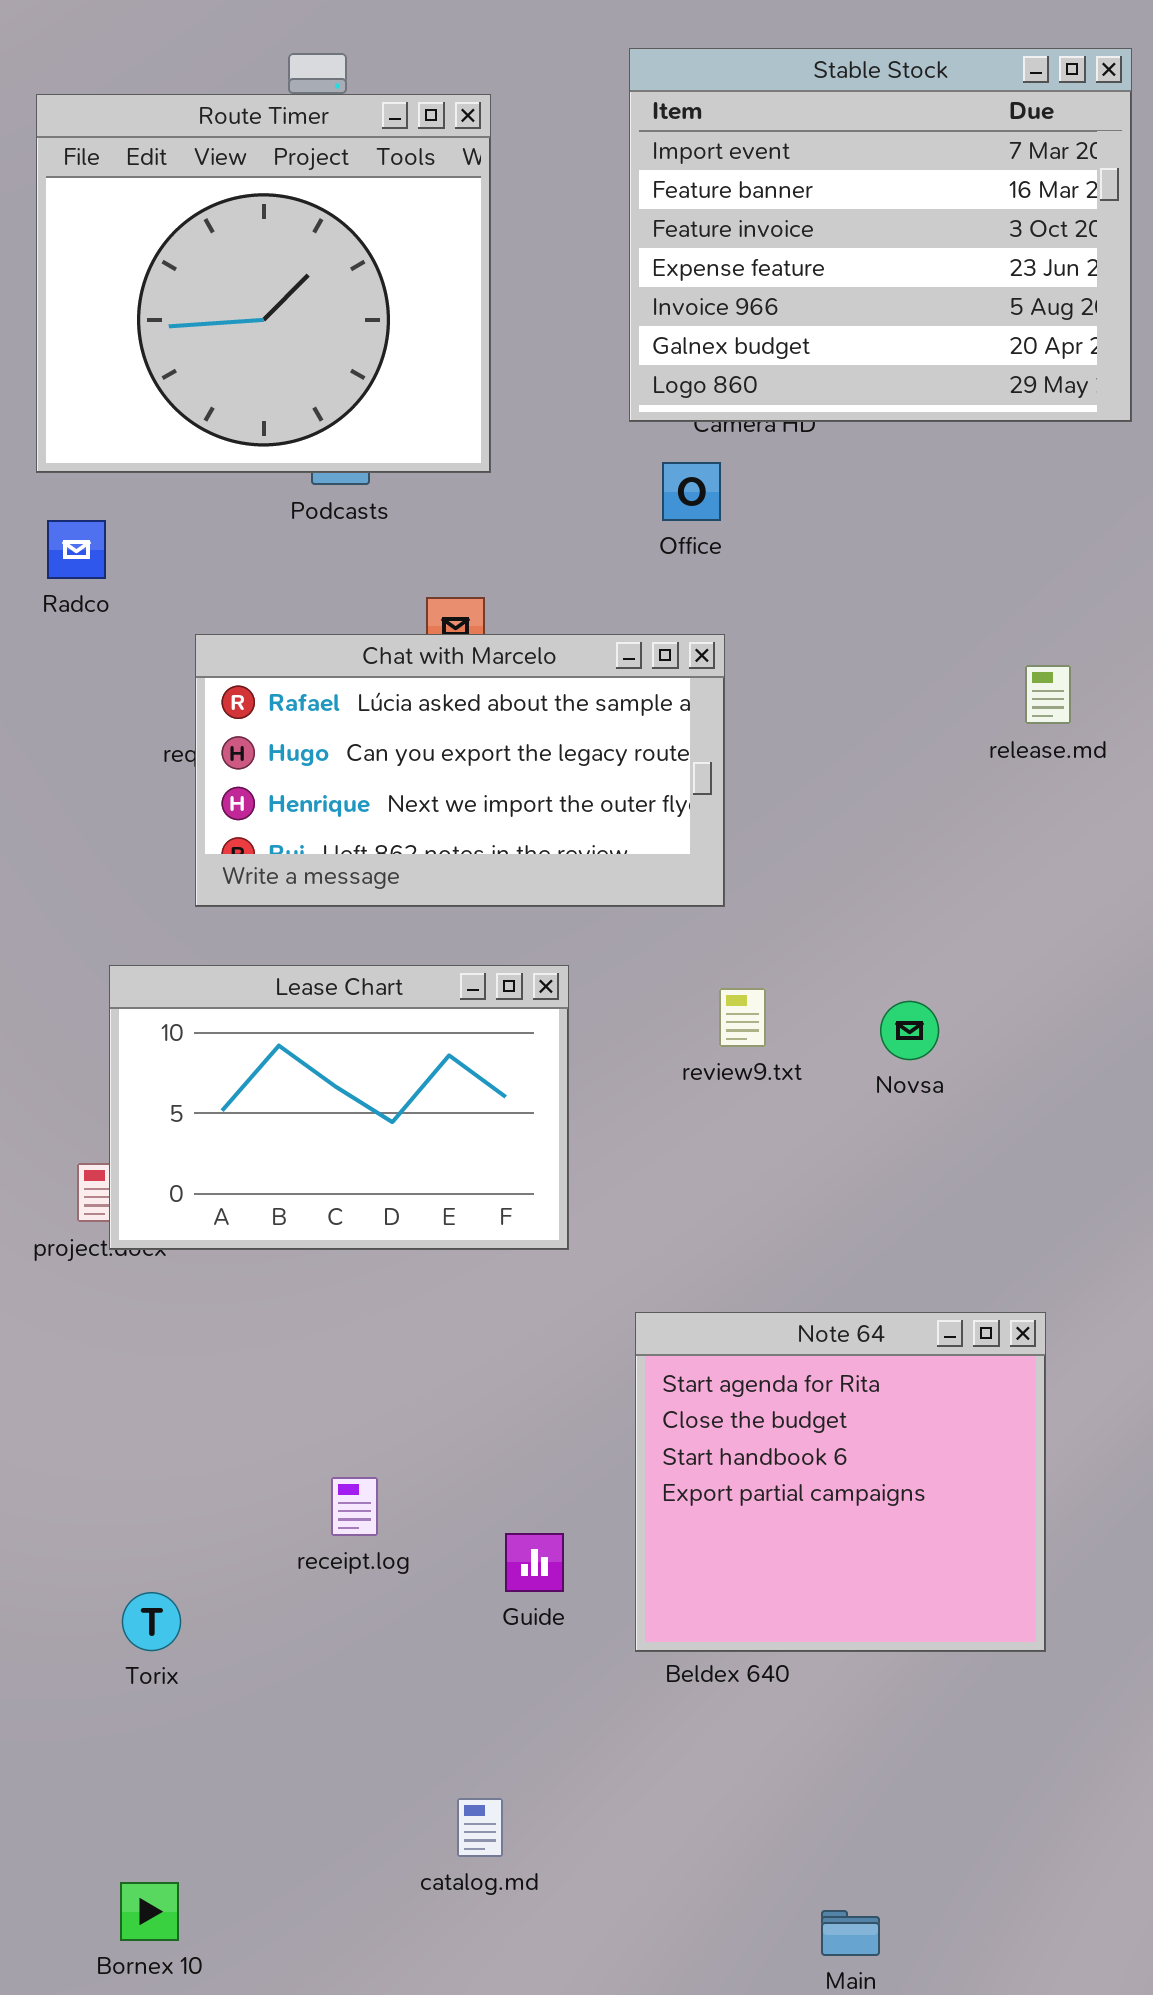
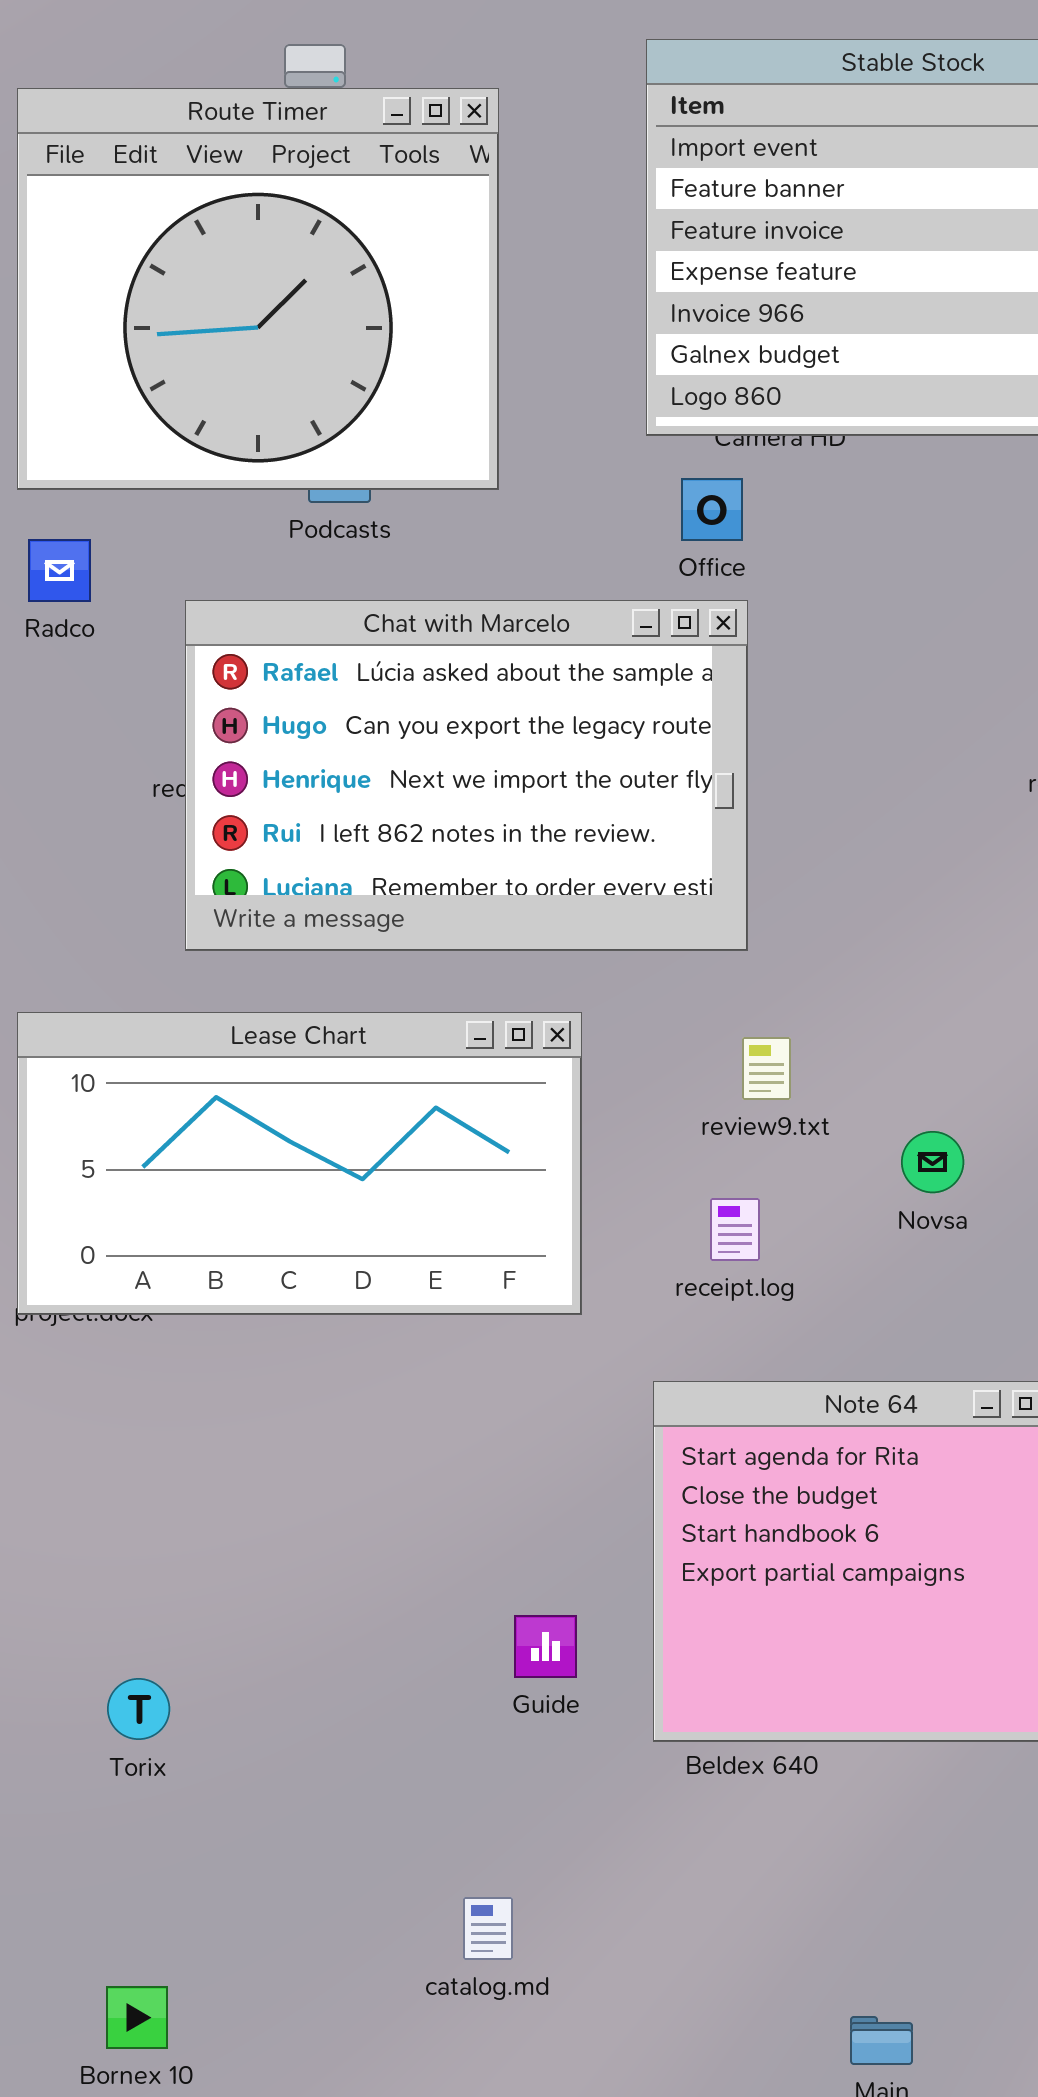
Chat with Marcelo: [195,634,725,907] -> [185,600,748,951], resized
Lease Chart: [109,965,569,1250] -> [17,1012,582,1315], resized
Novsa: [880,1001,939,1060] -> [901,1131,964,1193], moved
receipt.log: [331,1477,378,1536] -> [710,1198,760,1261], moved

